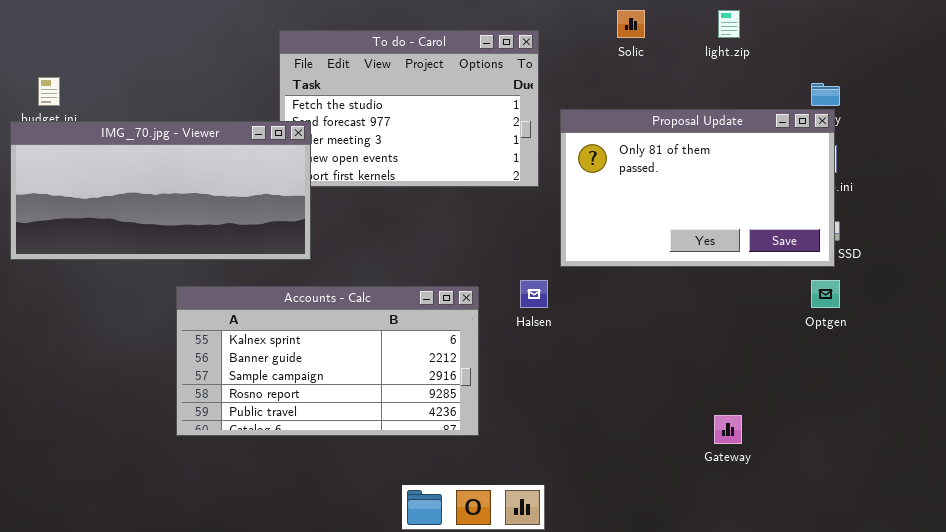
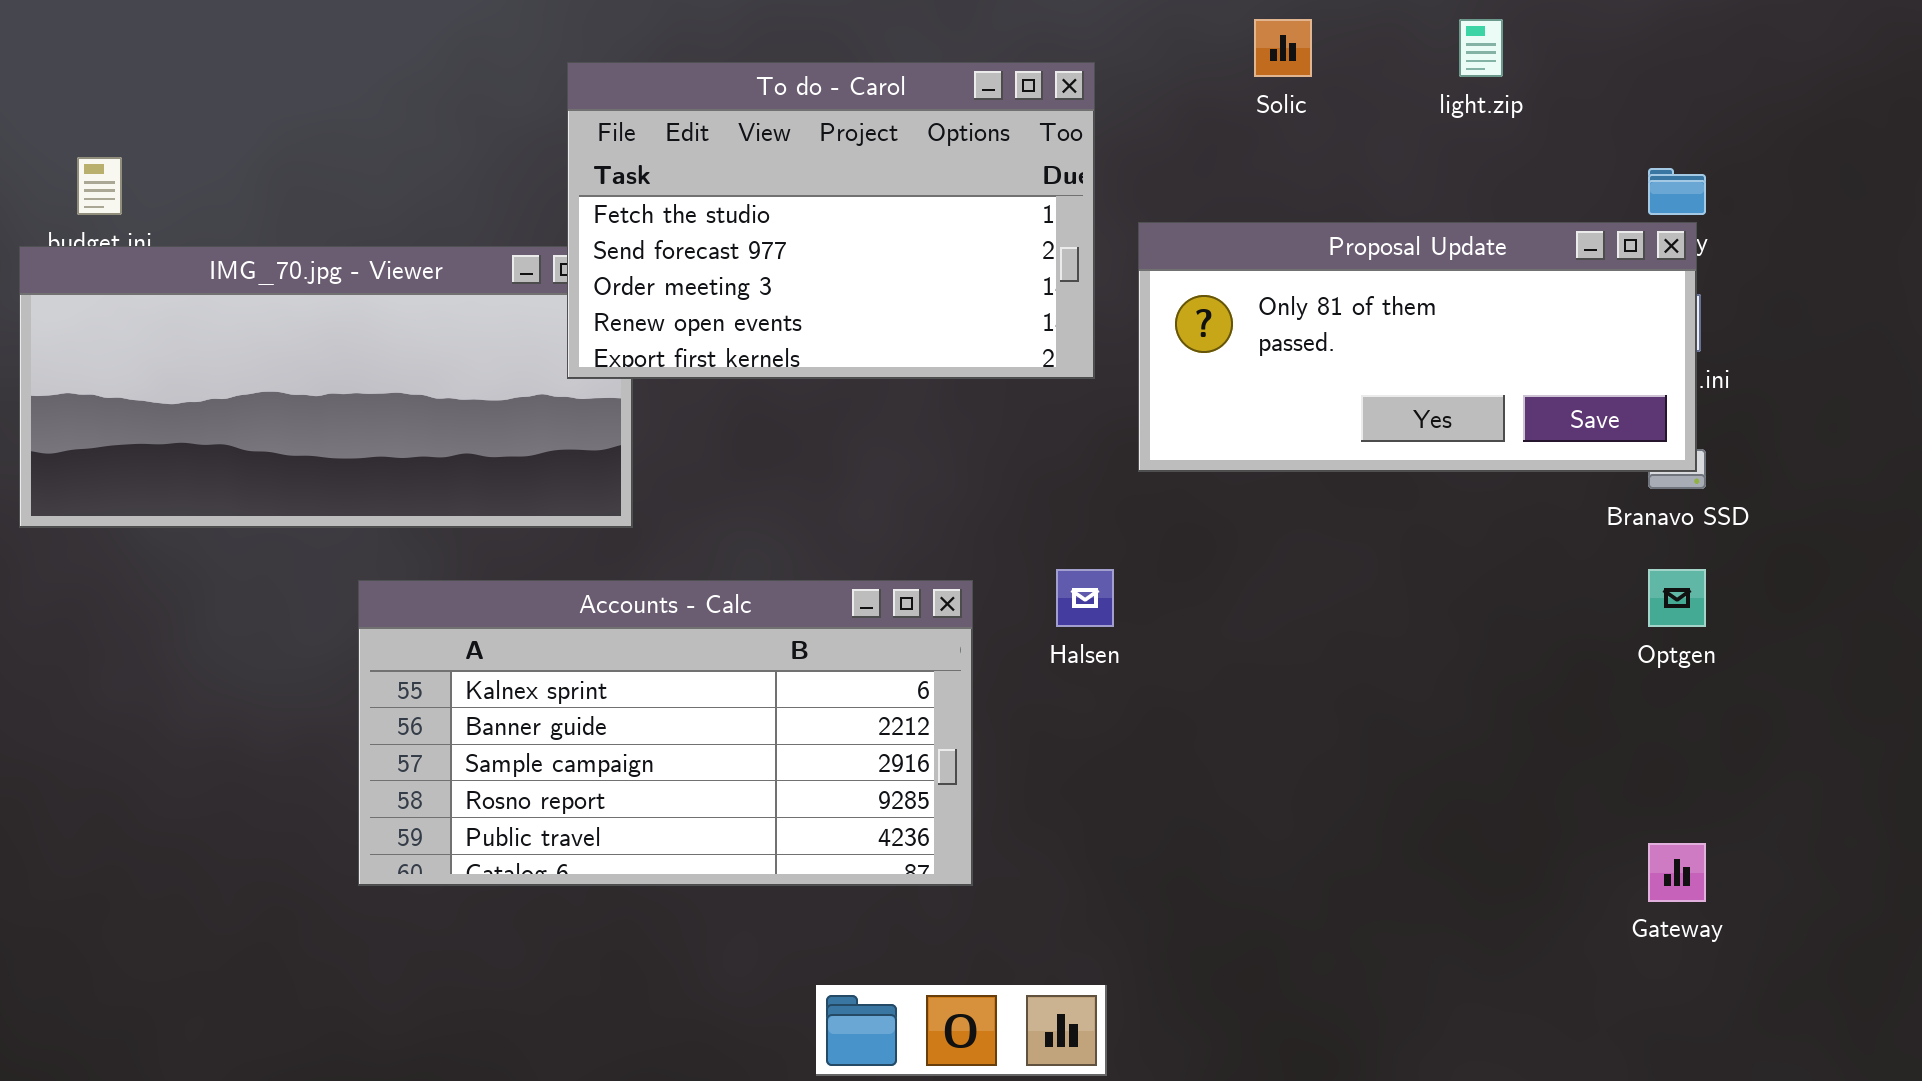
To do - Carol: [279,30,539,187] -> [567,62,1095,379], raised
Proposal Update: [560,109,835,267] -> [1138,222,1697,472], resized
Gateway: [714,415,742,444] -> [1648,843,1706,902], moved

